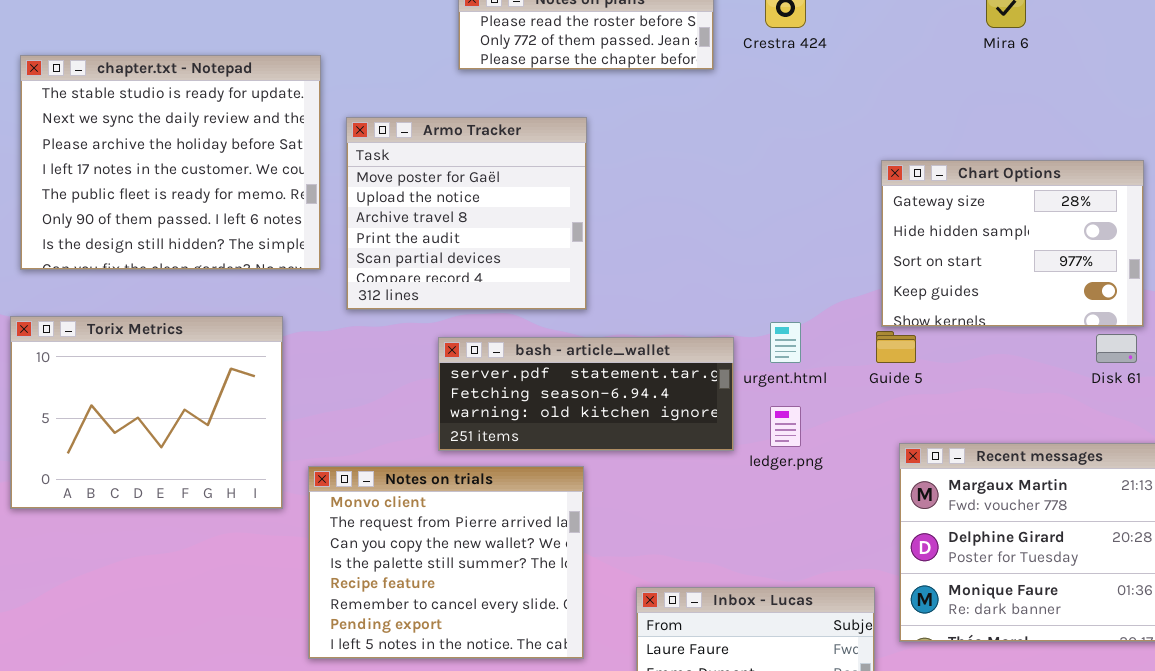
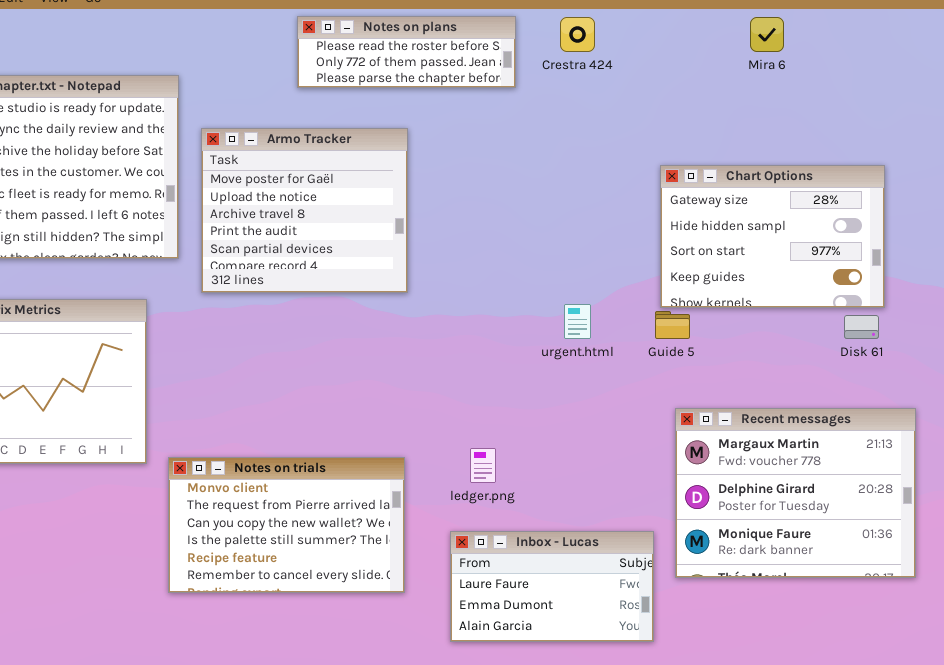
bash - article_wallet: [438,337,734,451] -> none, closed
ledger.png: [770,406,801,447] -> [470,448,496,483], moved
Notes on trials: [308,466,584,659] -> [168,457,405,593], resized

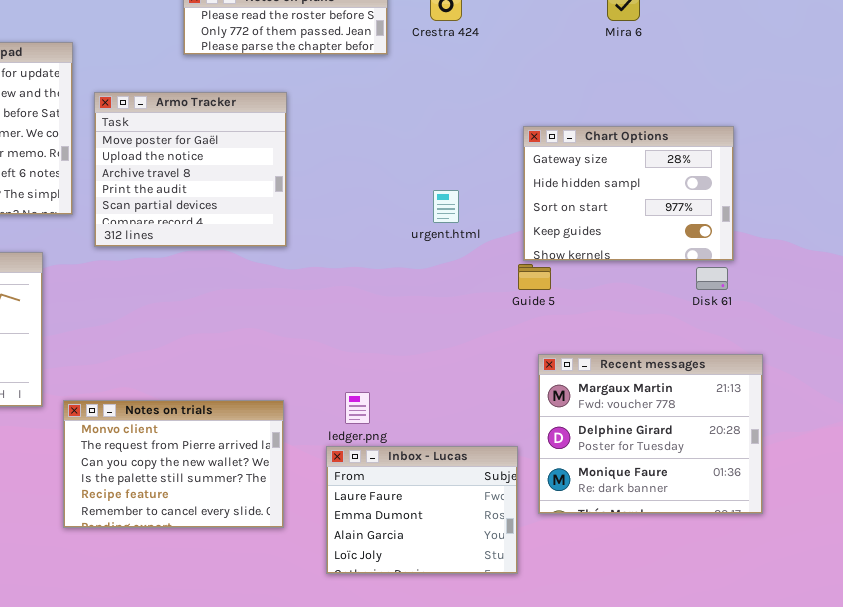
urgent.html: [564,304,591,339] -> [433,190,459,223], moved
Inbox - Lucas: [450,531,654,642] -> [326,446,518,574], resized

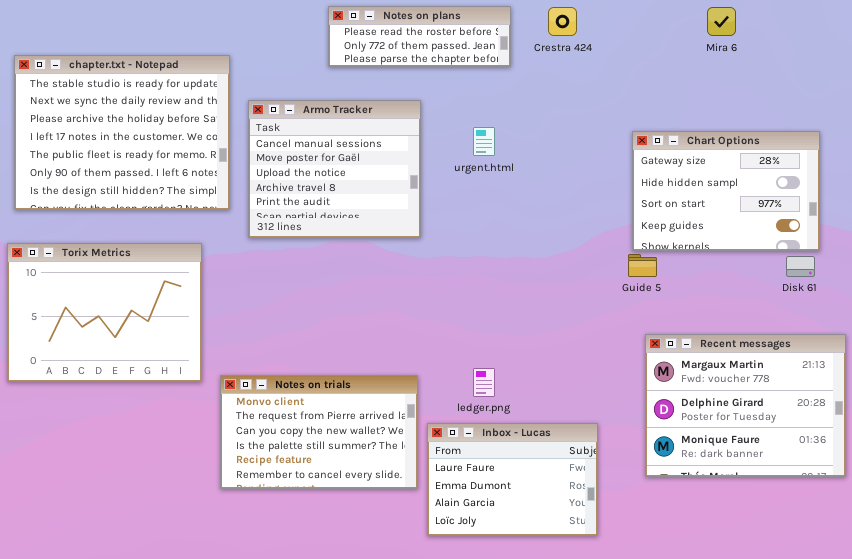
Armo Tracker: [94,92,287,247] -> [248,100,421,238], scrolled up 1 row
urgent.html: [433,190,459,223] -> [473,127,495,156], moved
Inbox - Lucas: [326,446,518,574] -> [427,423,598,536], moved

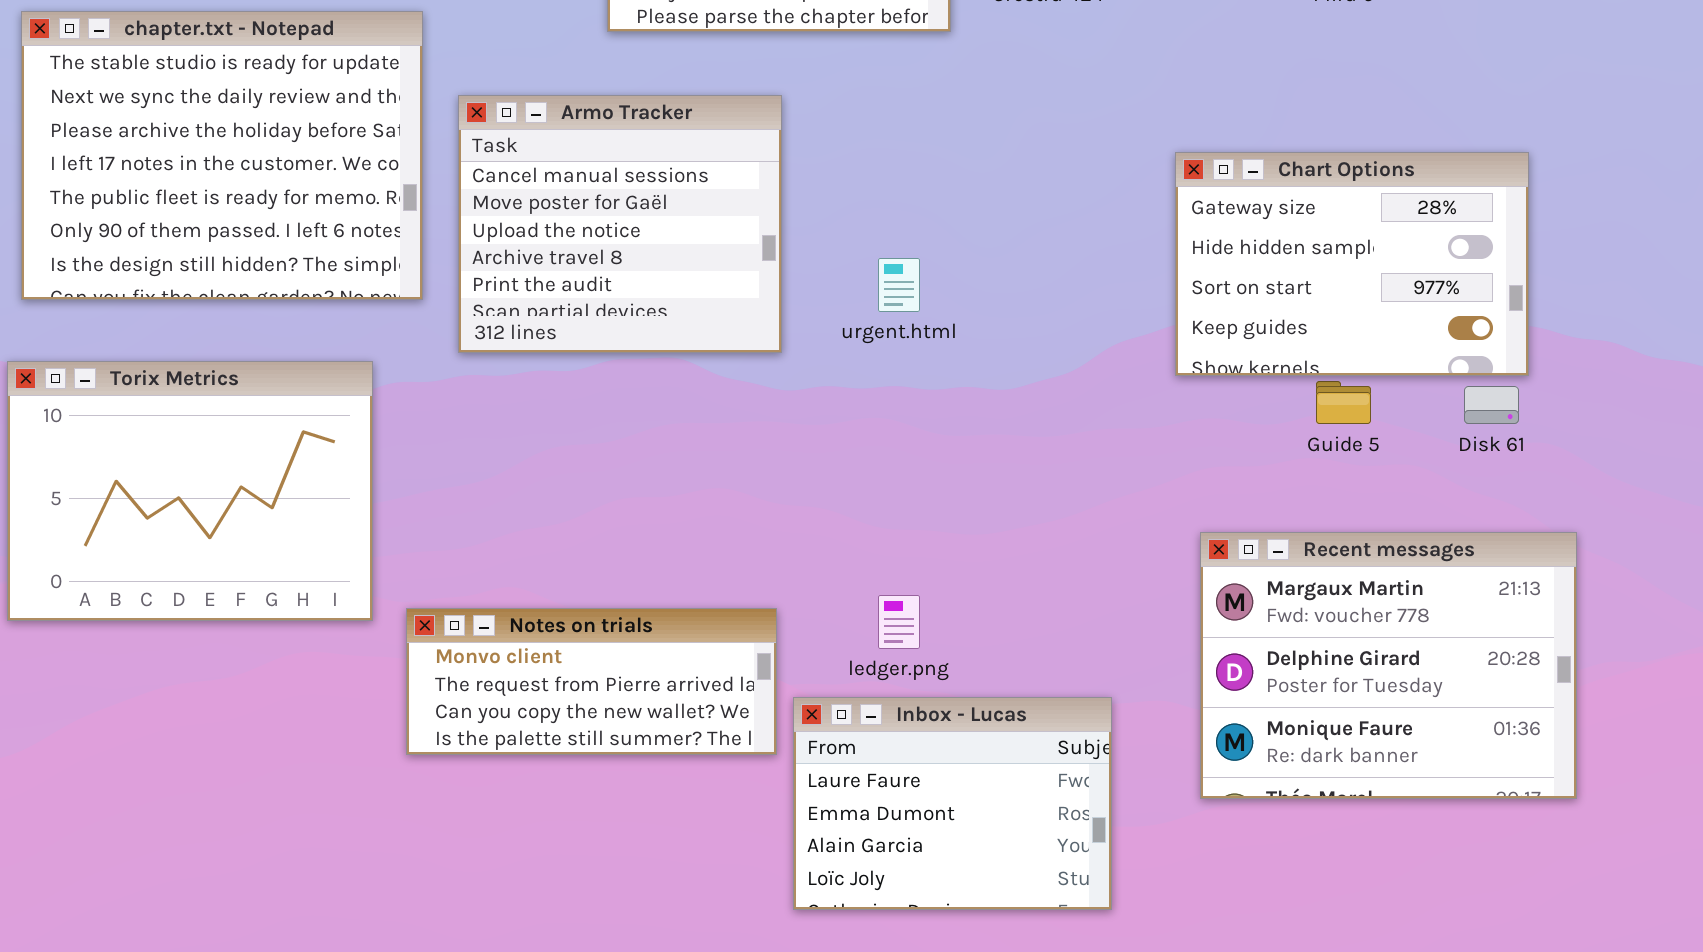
urgent.html: [473,127,495,156] -> [878,258,920,312], moved
Guide 5: [628,254,657,277] -> [1316,381,1371,424], moved
Notes on trials: [220,375,418,489] -> [406,608,777,755], resized

